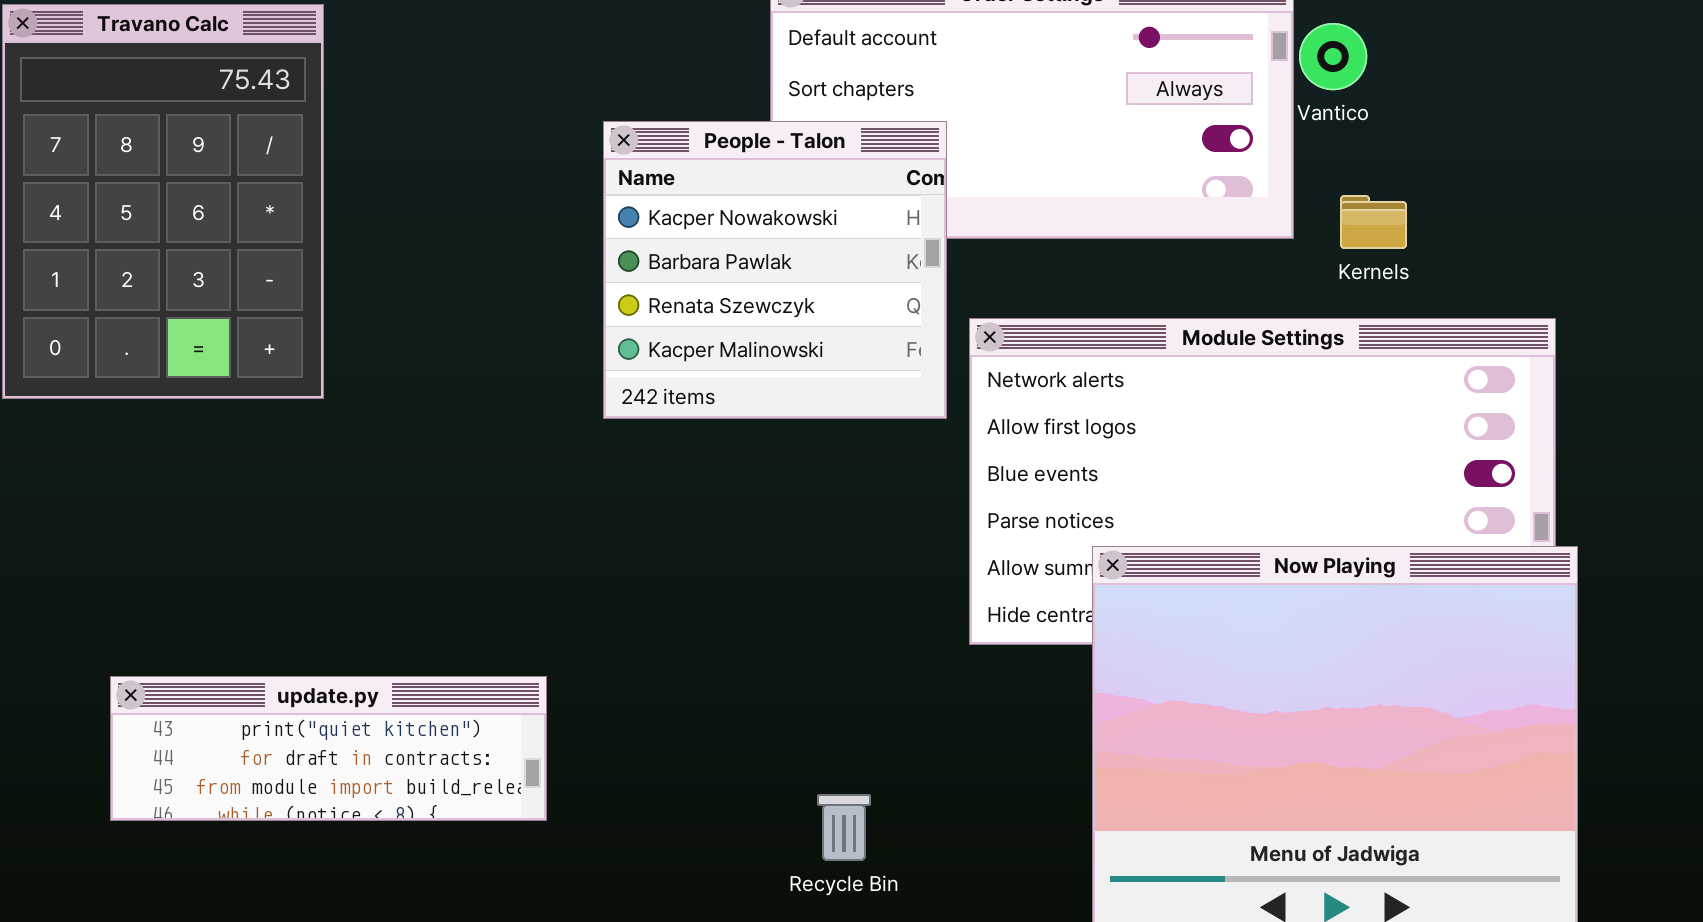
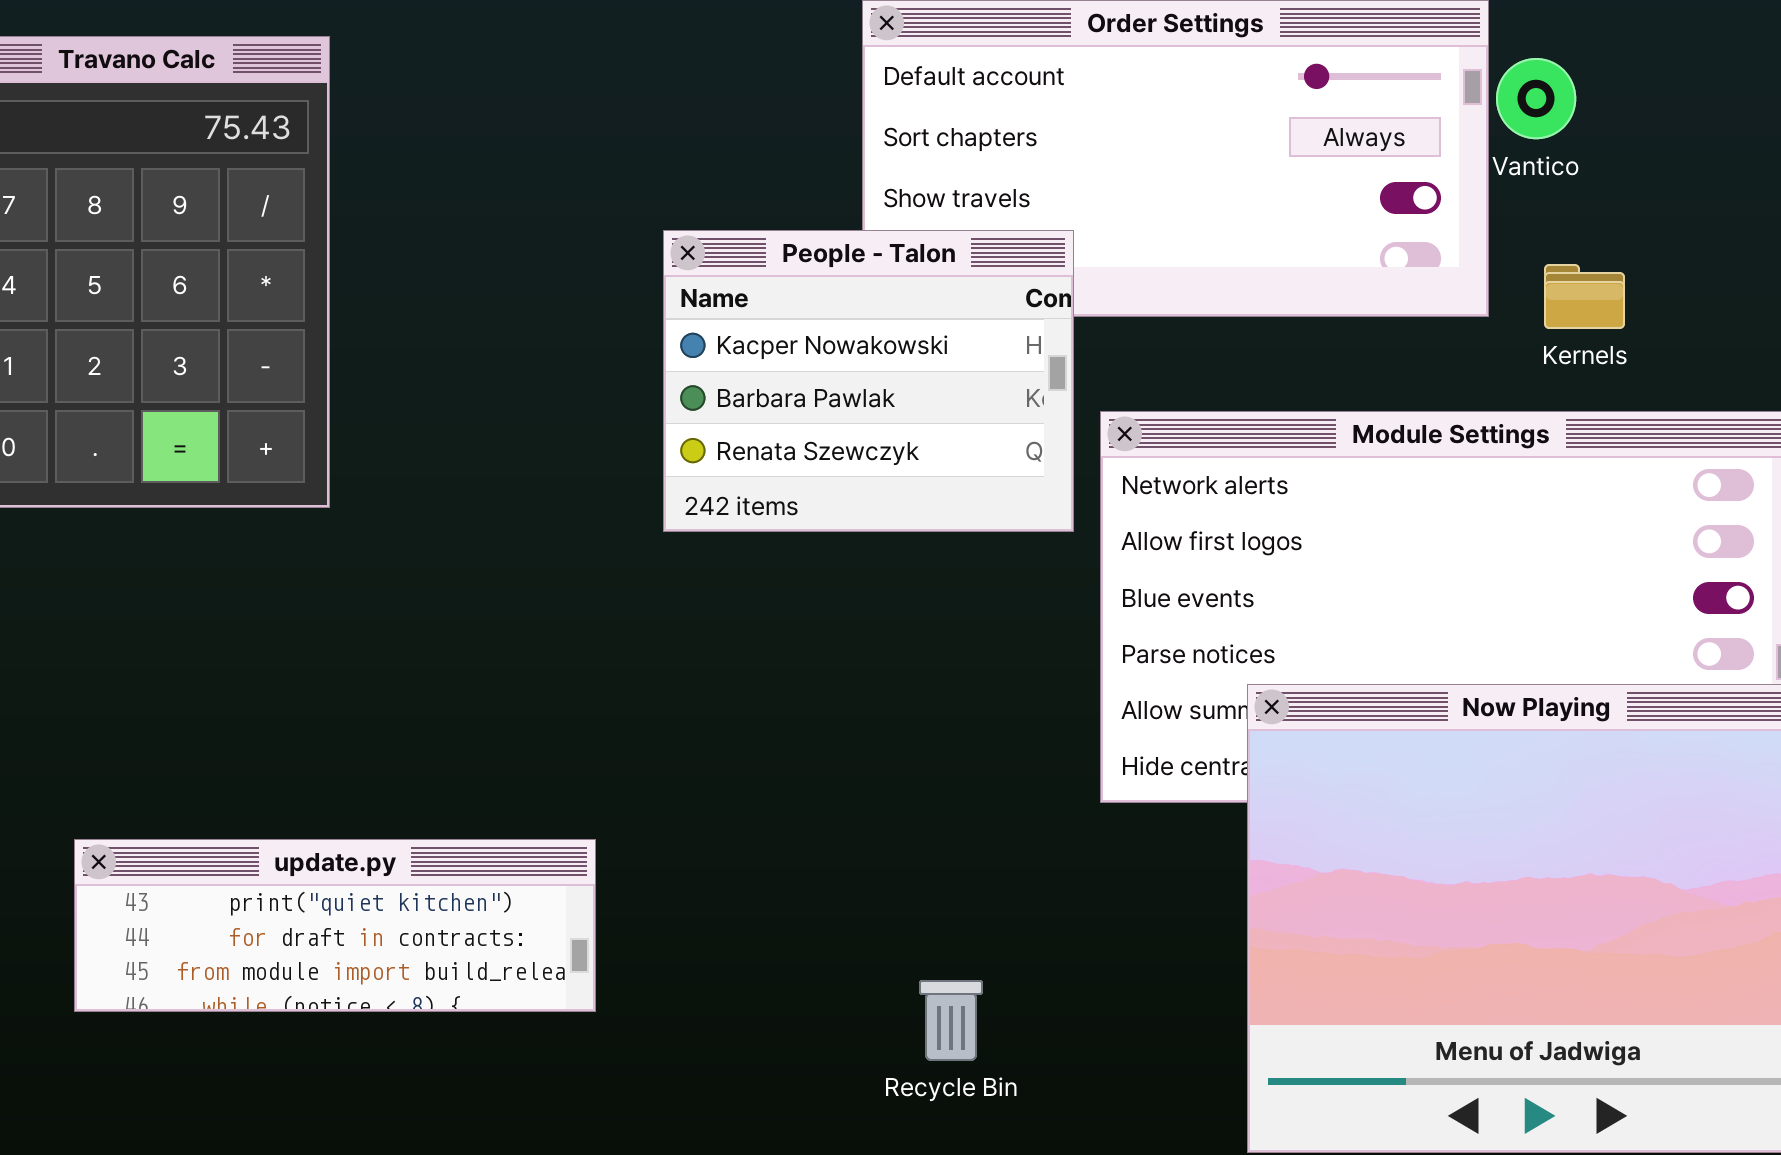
People - Talon: [603,121,947,419] -> [663,230,1074,532], resized

